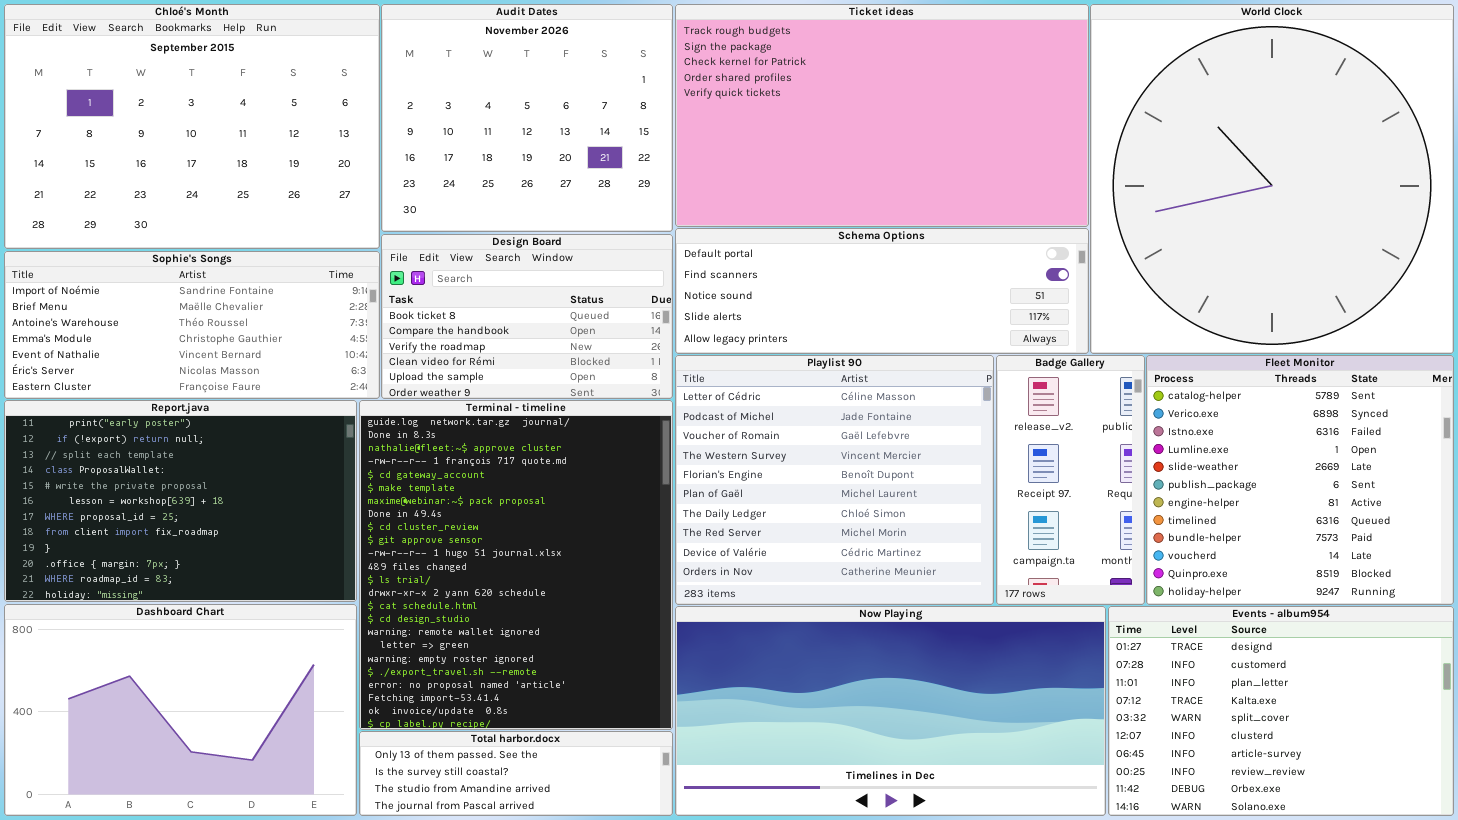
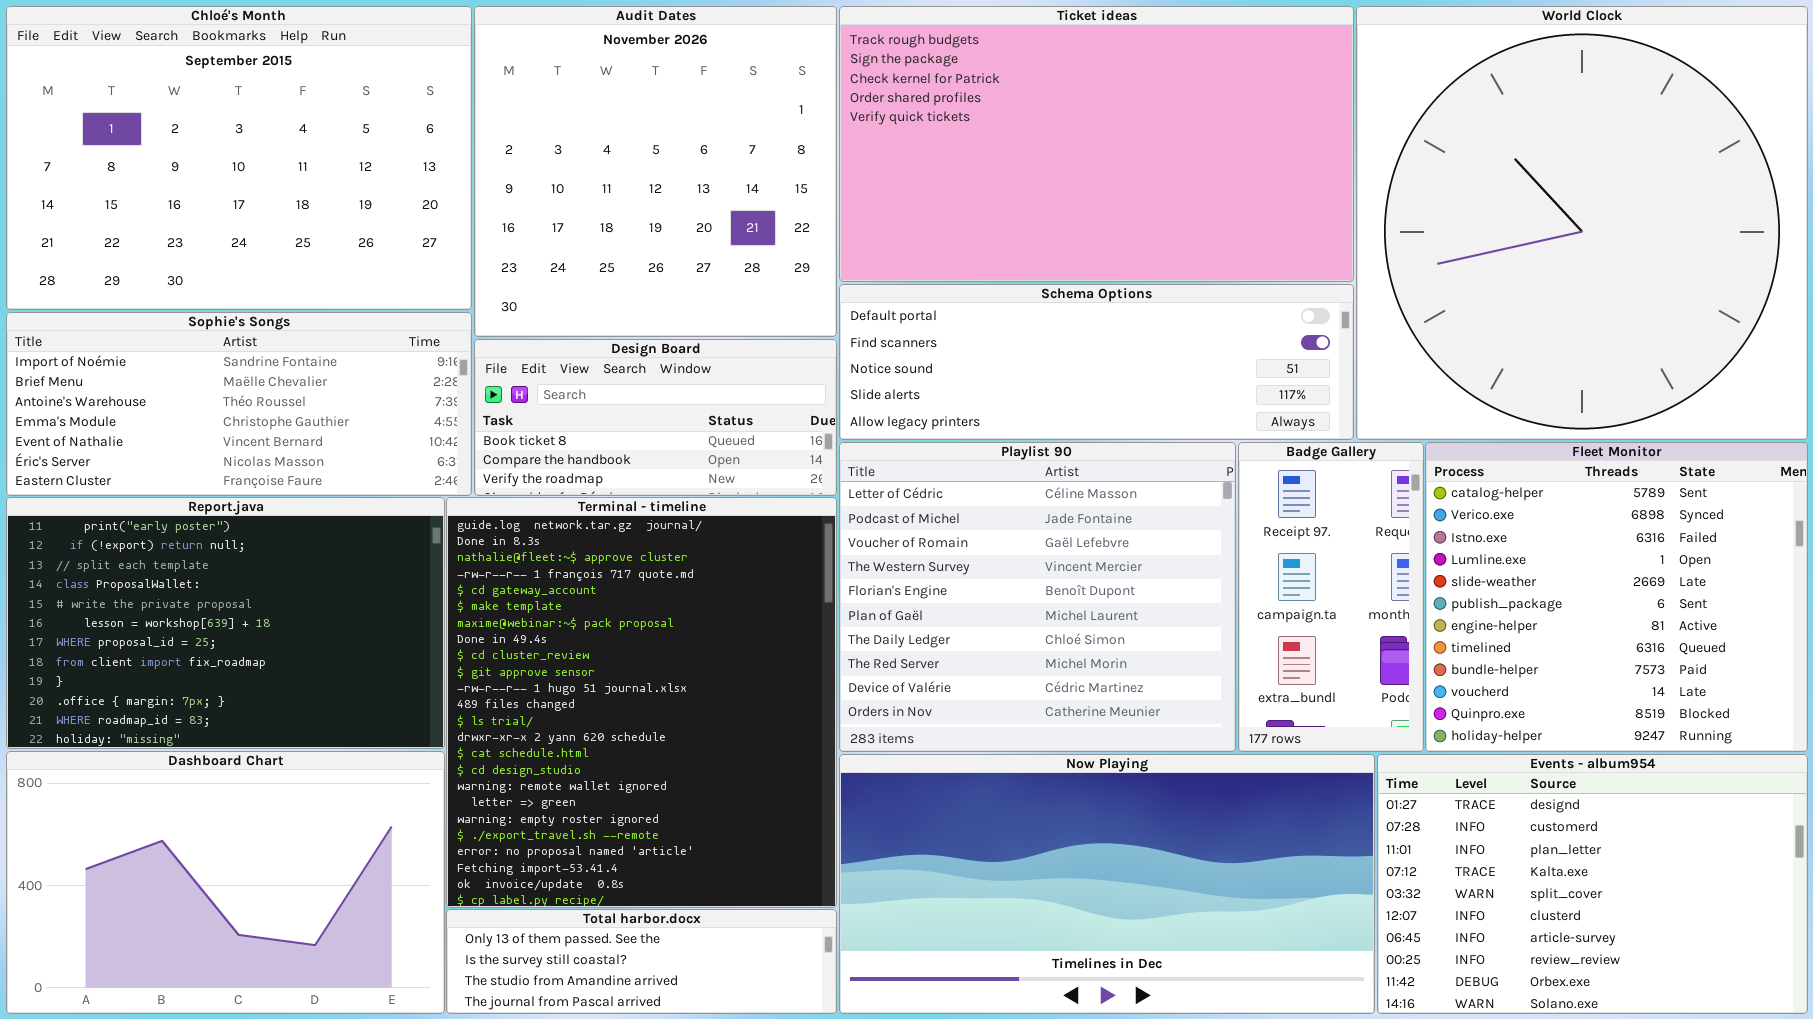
Audit Dates: [381,4,673,232] -> [474,6,837,337], resized
Design Board: [381,234,673,399] -> [474,339,837,496], resized
Badge Gallery: [996,355,1145,605] -> [1238,442,1424,752], scrolled down 1 row

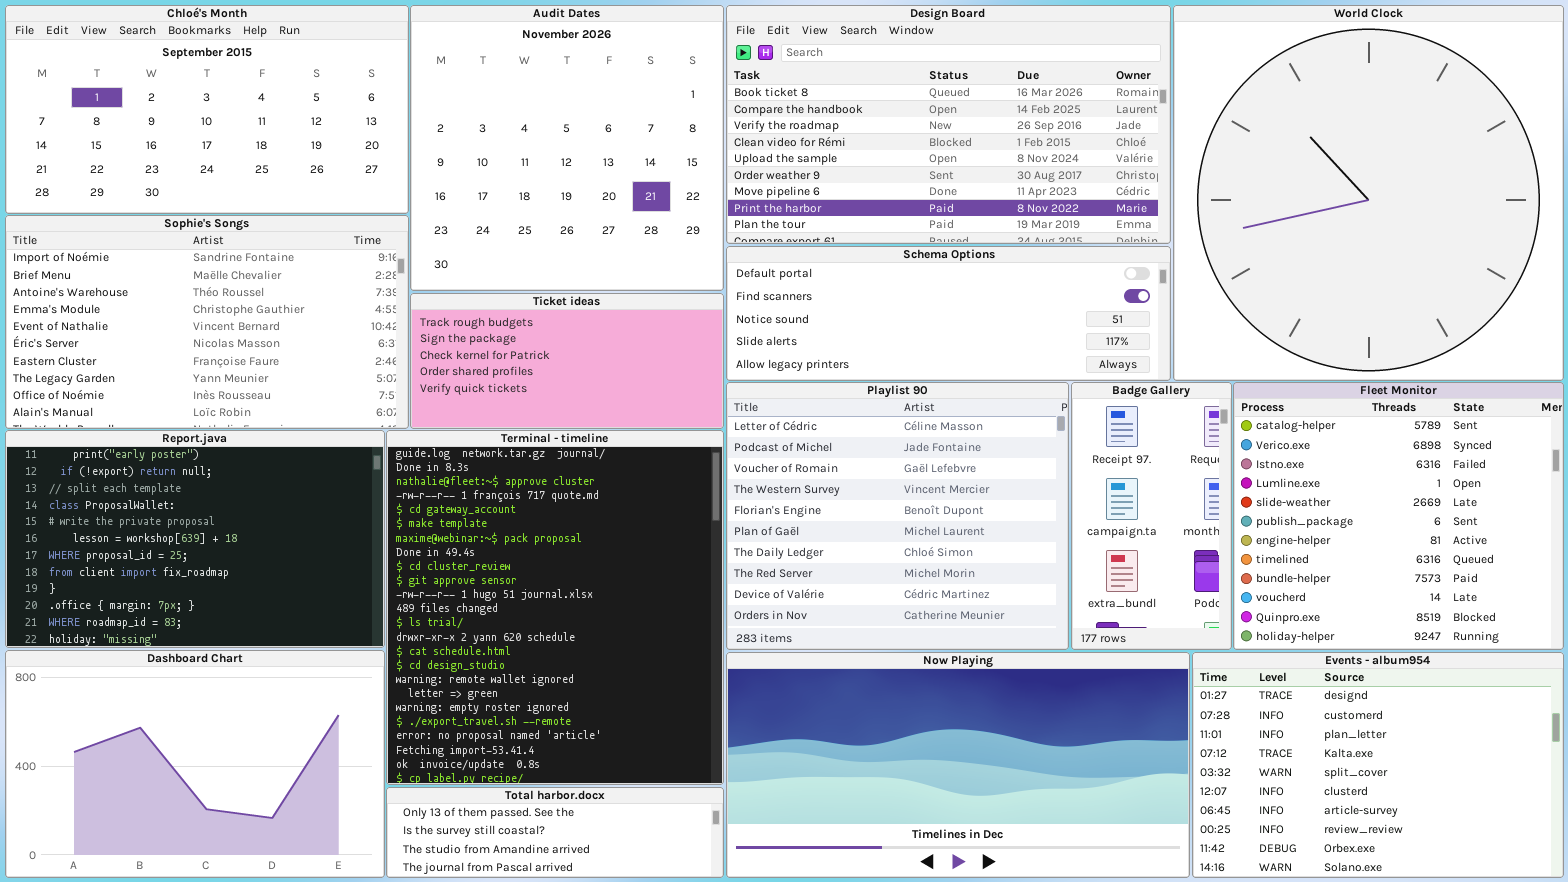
Chloé's Month: [6,6,472,310] -> [5,5,409,214], resized
Ticket ideas: [839,6,1354,282] -> [410,293,724,429], moved, resized
Sophie's Songs: [6,312,472,496] -> [5,215,409,429], resized
Design Board: [474,339,837,496] -> [726,5,1171,244], moved, resized

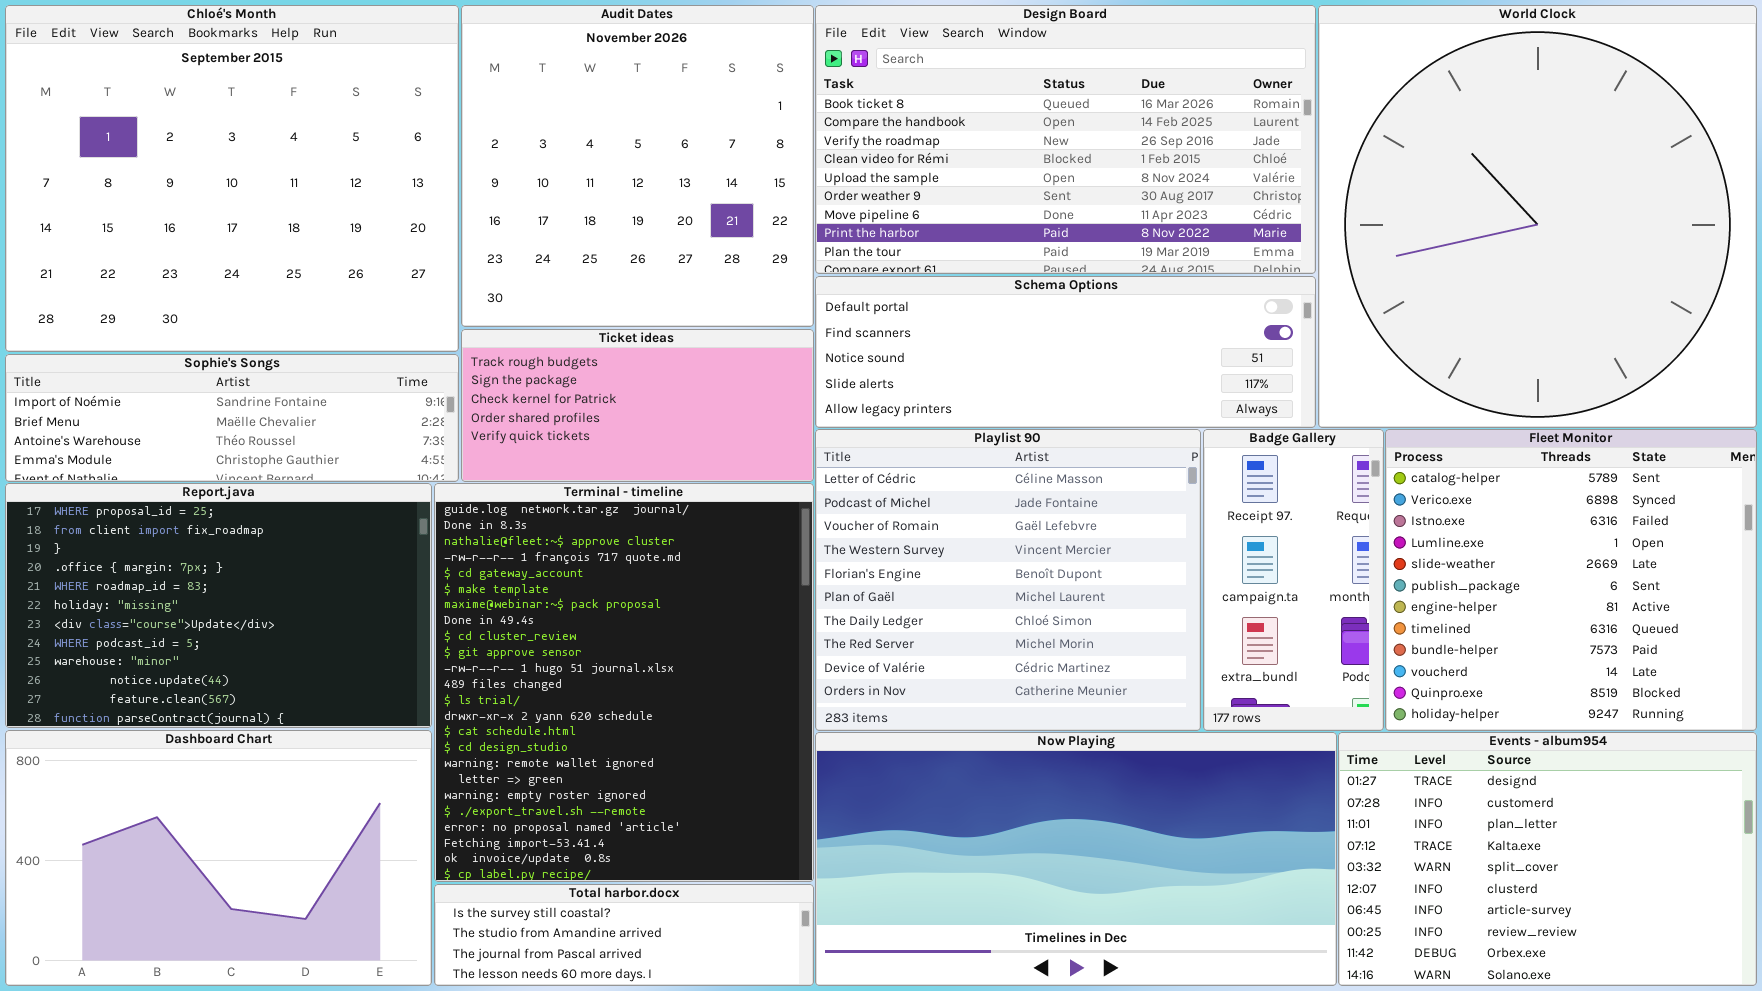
Chloé's Month: [5,5,409,214] -> [5,5,459,352], resized
Sophie's Songs: [5,215,409,429] -> [5,354,459,482], resized
Report.java: [5,430,385,648] -> [5,483,432,728], scrolled down 6 rows
Total harbor.docx: [386,787,724,878] -> [434,884,814,986], scrolled down 1 row

